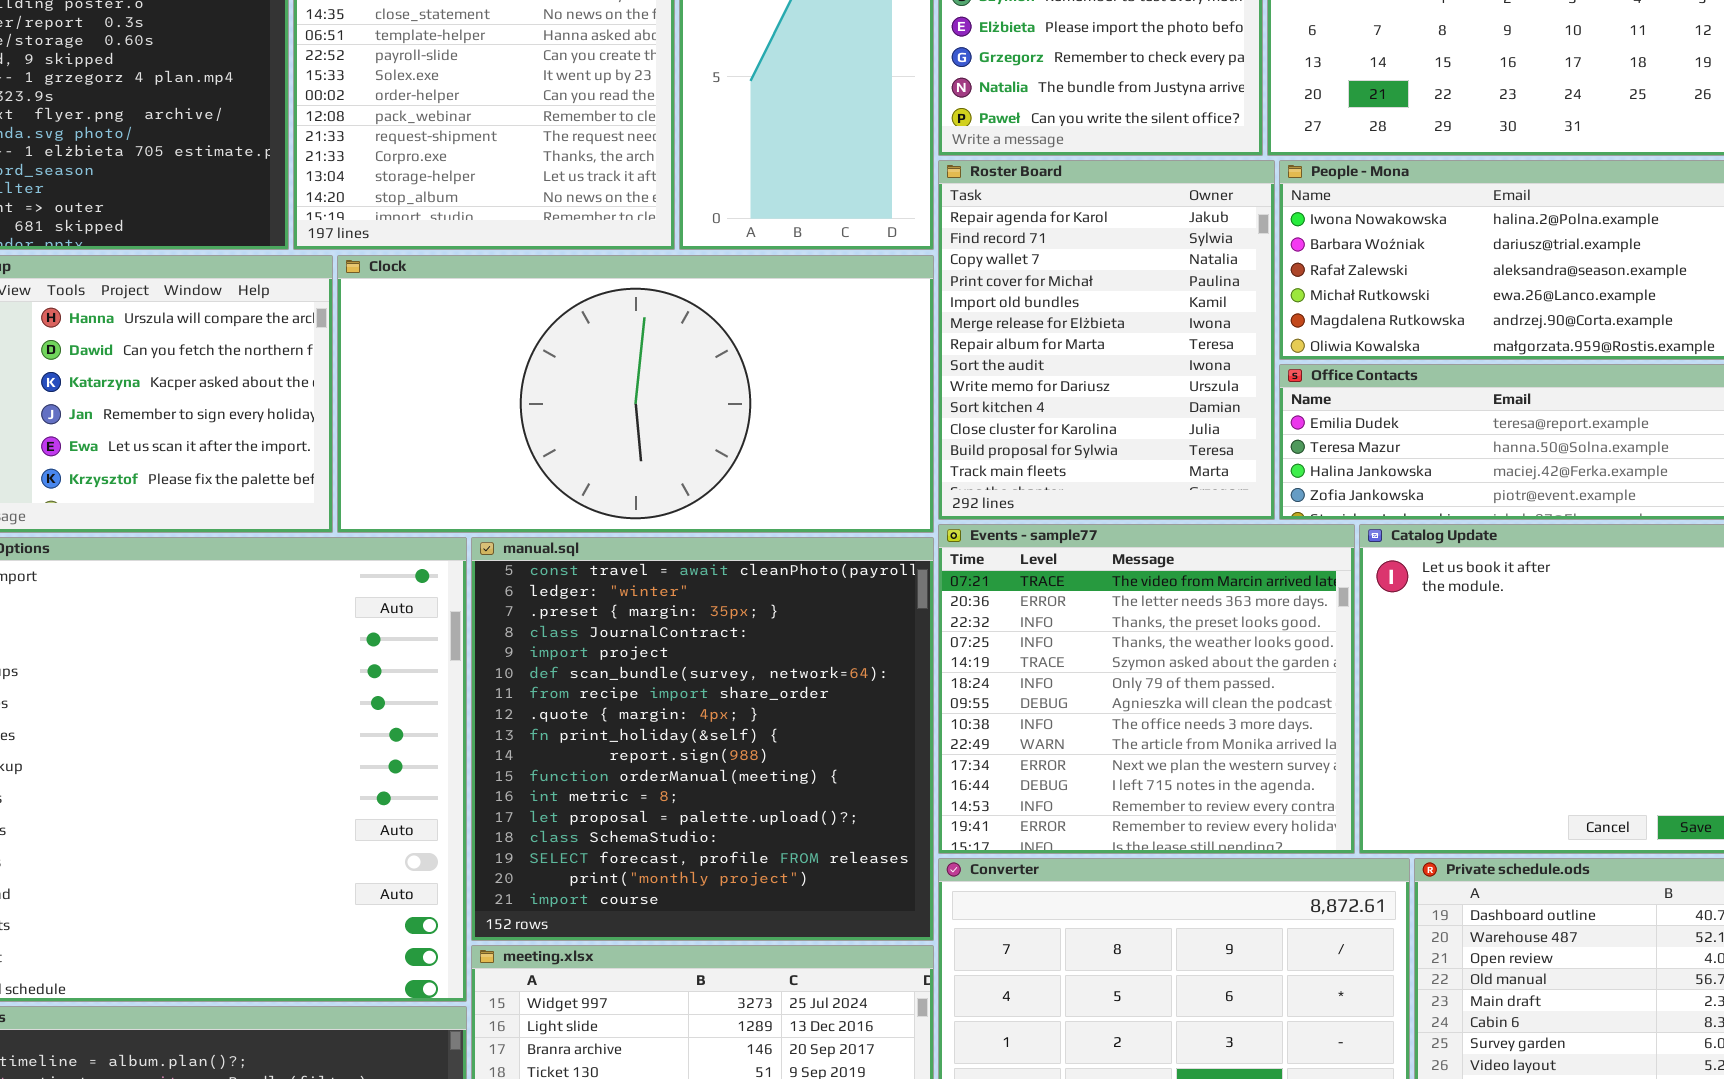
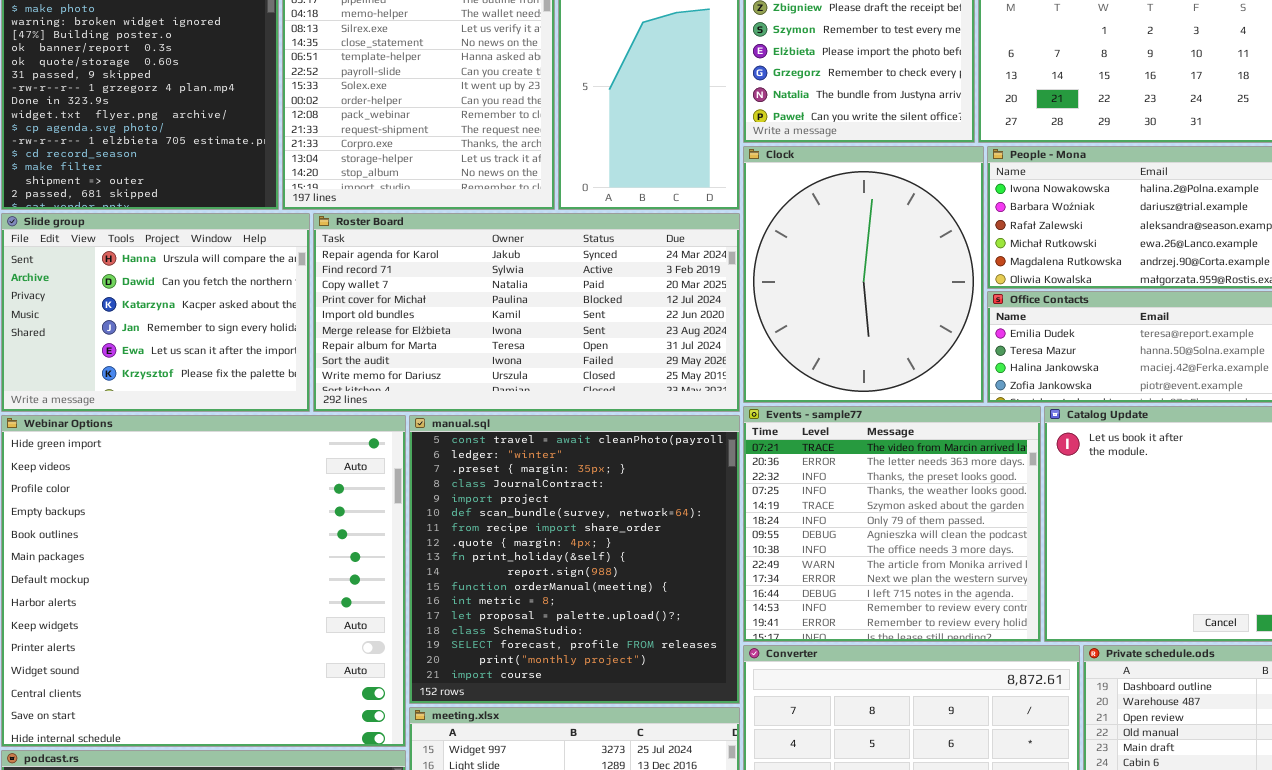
Roster Board: [938,160,1275,520] -> [313,213,740,412], moved, resized
Clock: [337,255,934,533] -> [743,146,984,403], moved, resized

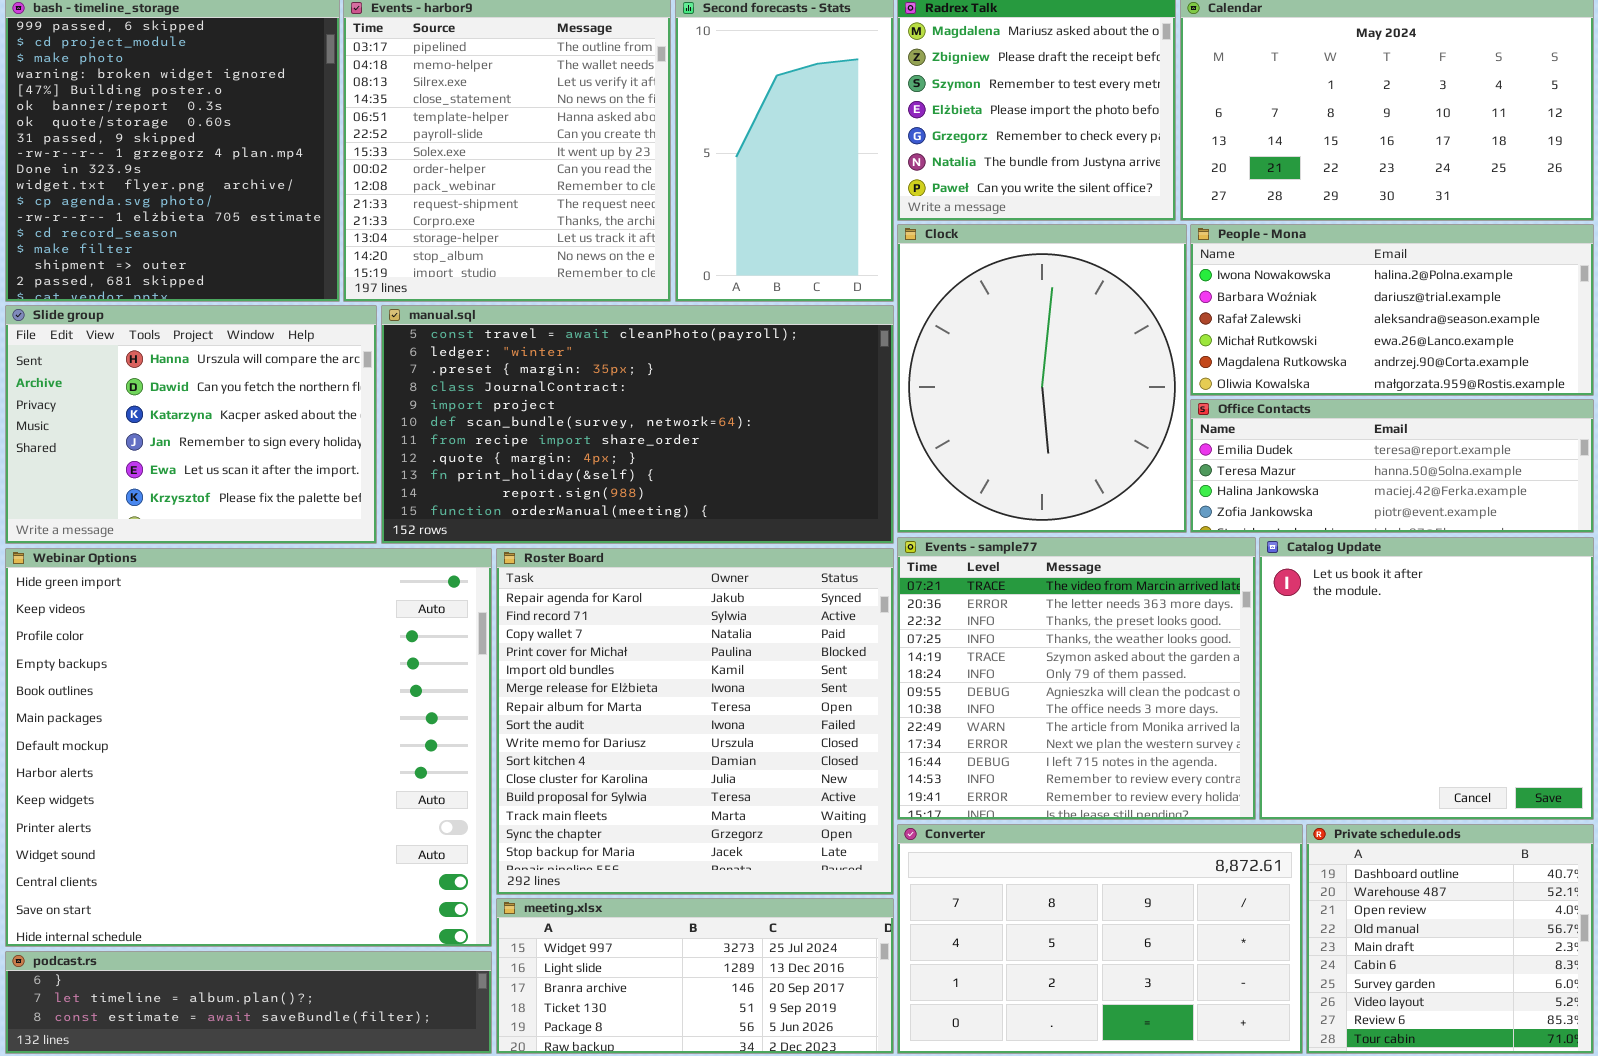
Roster Board: [313,213,740,412] -> [496,548,894,895], moved, resized
manual.sql: [409,415,740,704] -> [381,305,894,544], moved, resized

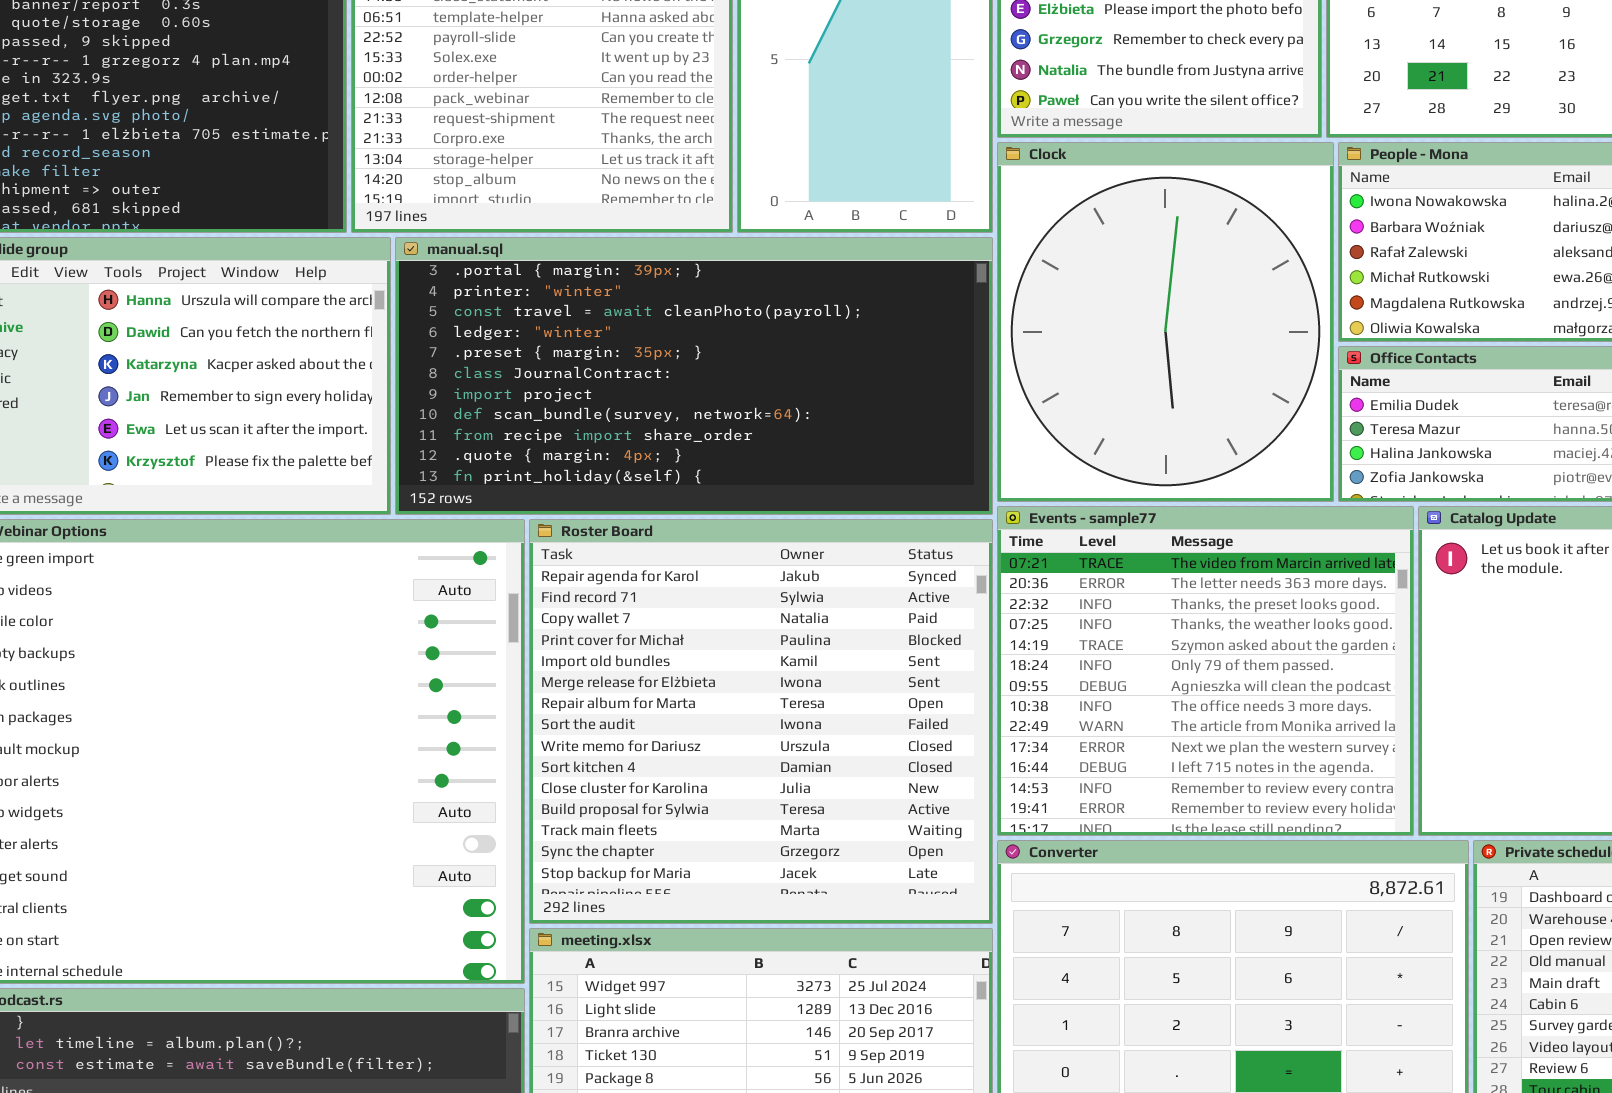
manual.sql: [381,305,894,544] -> [395,237,993,515], scrolled up 2 rows

